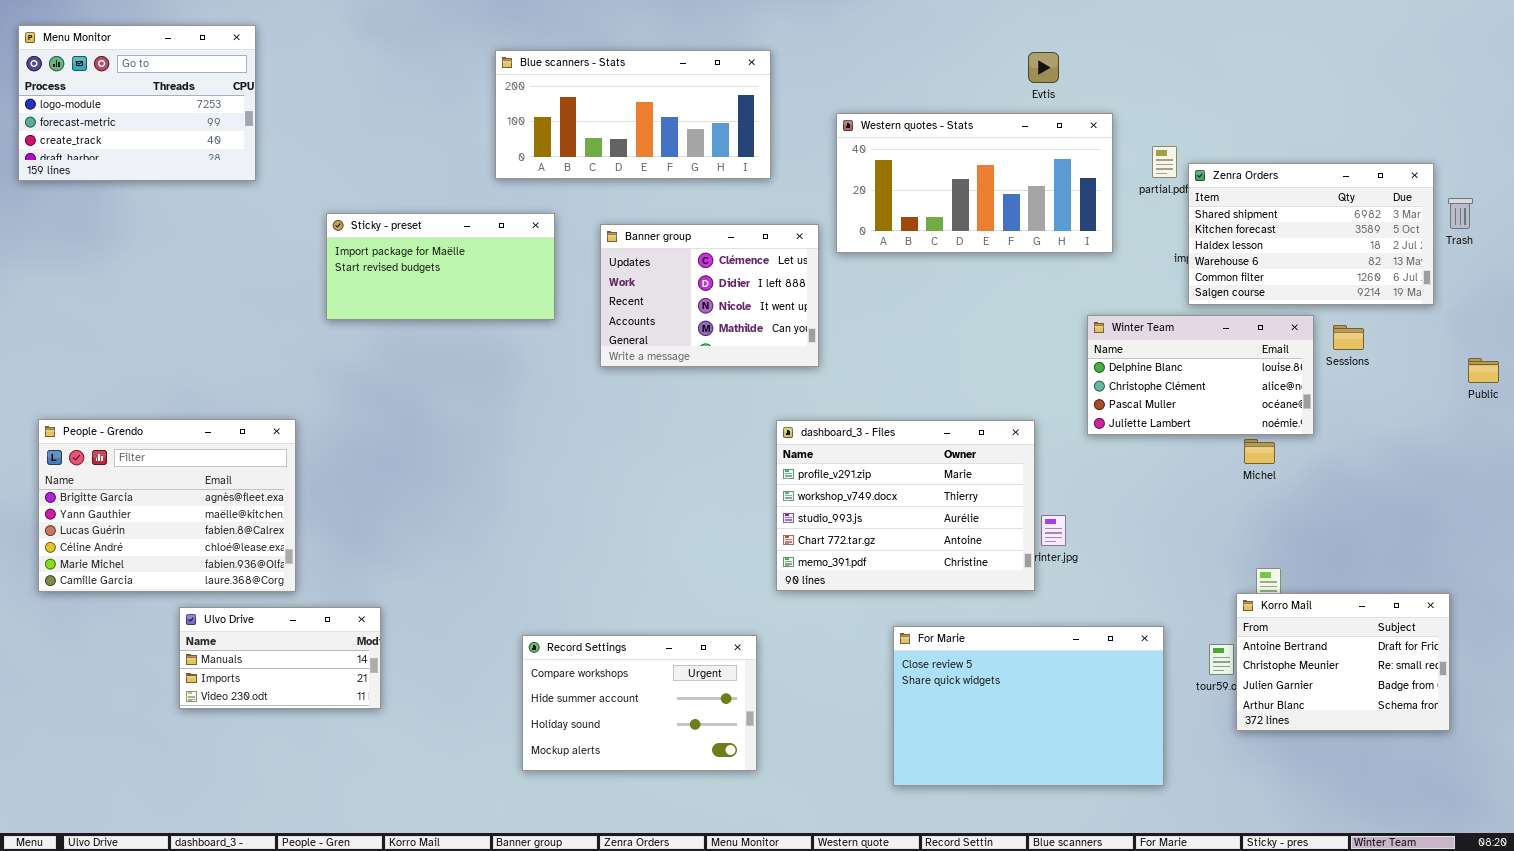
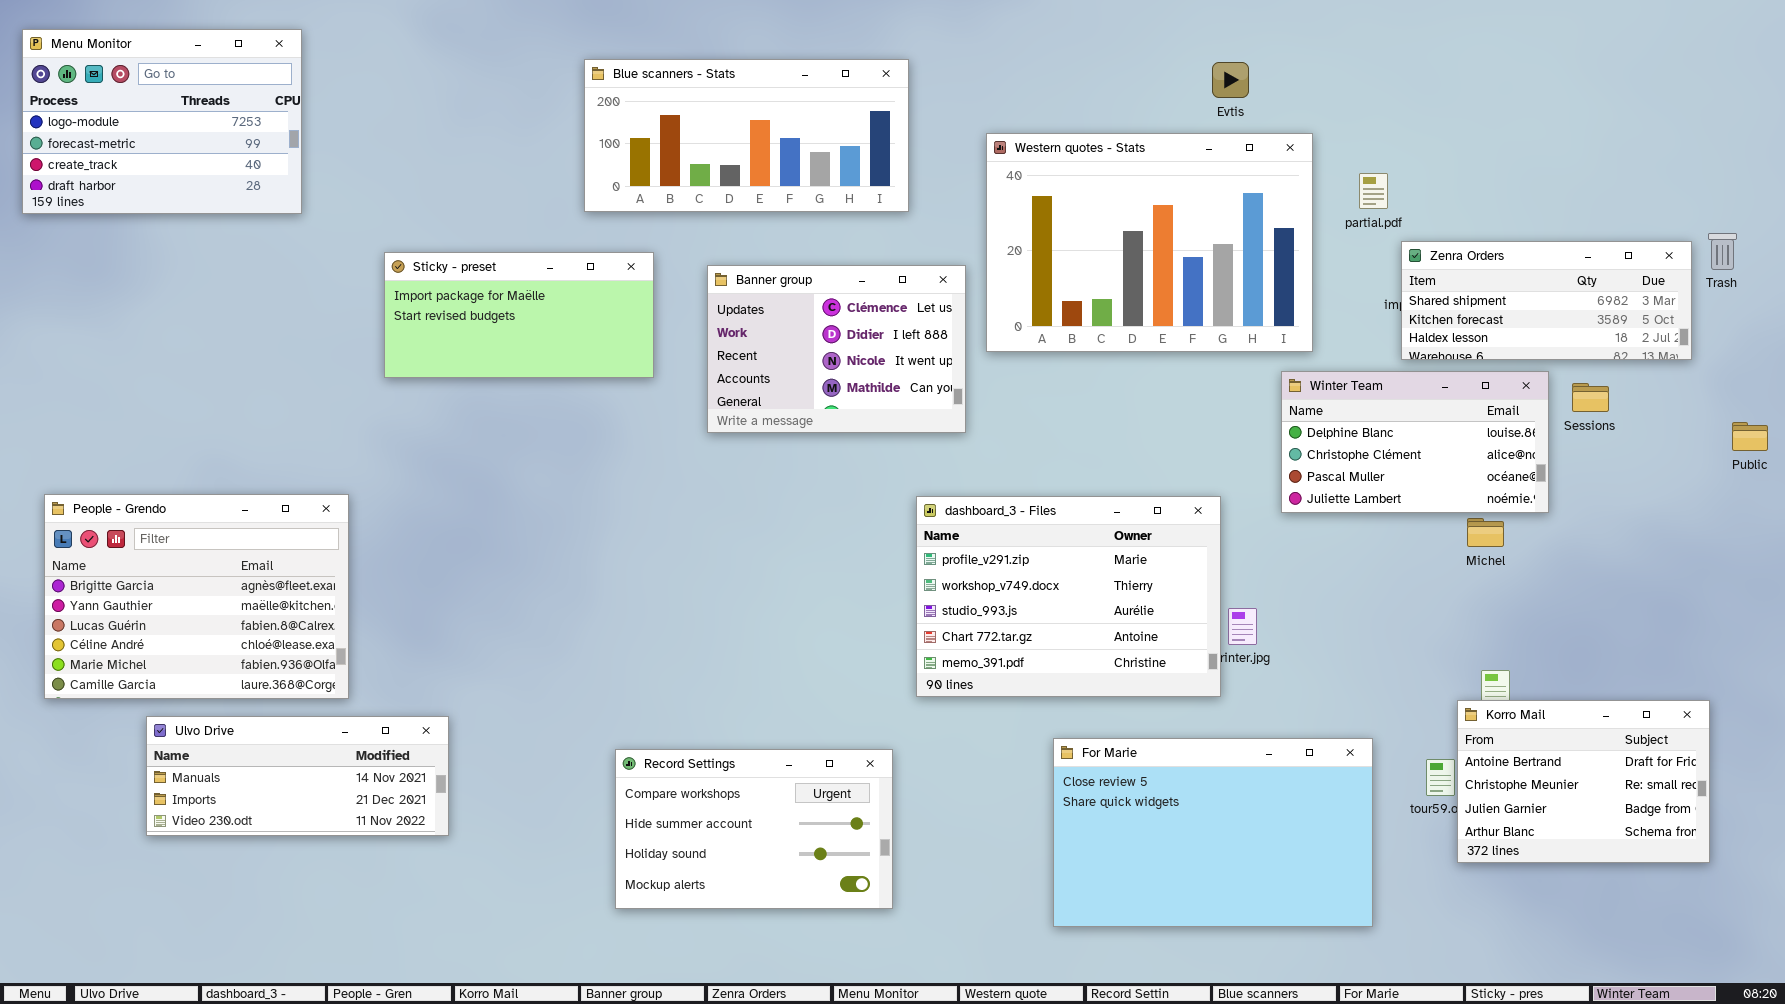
Western quotes - Stats: [836,113,1113,253] -> [986,133,1313,352], resized
Zenra Orders: [1188,163,1434,305] -> [1401,241,1692,360], resized
Ulvo Drive: [179,607,381,709] -> [146,716,449,836], resized

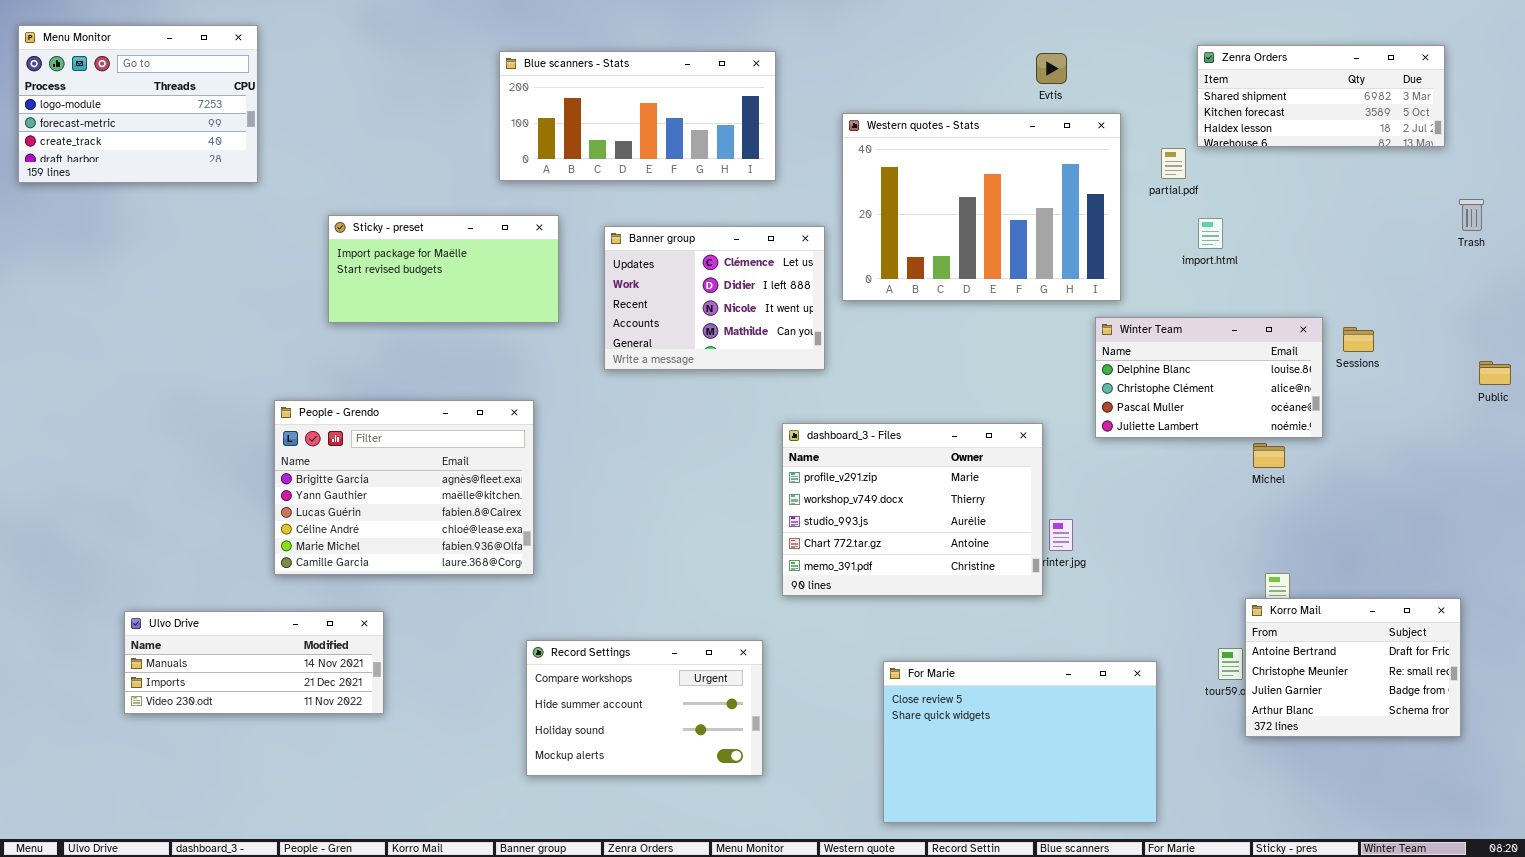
Zenra Orders: [1401,241,1692,360] -> [1197,45,1445,147], moved
People - Grendo: [44,494,349,699] -> [274,400,534,575], moved
For Marie: [1053,738,1373,927] -> [883,661,1157,823], moved

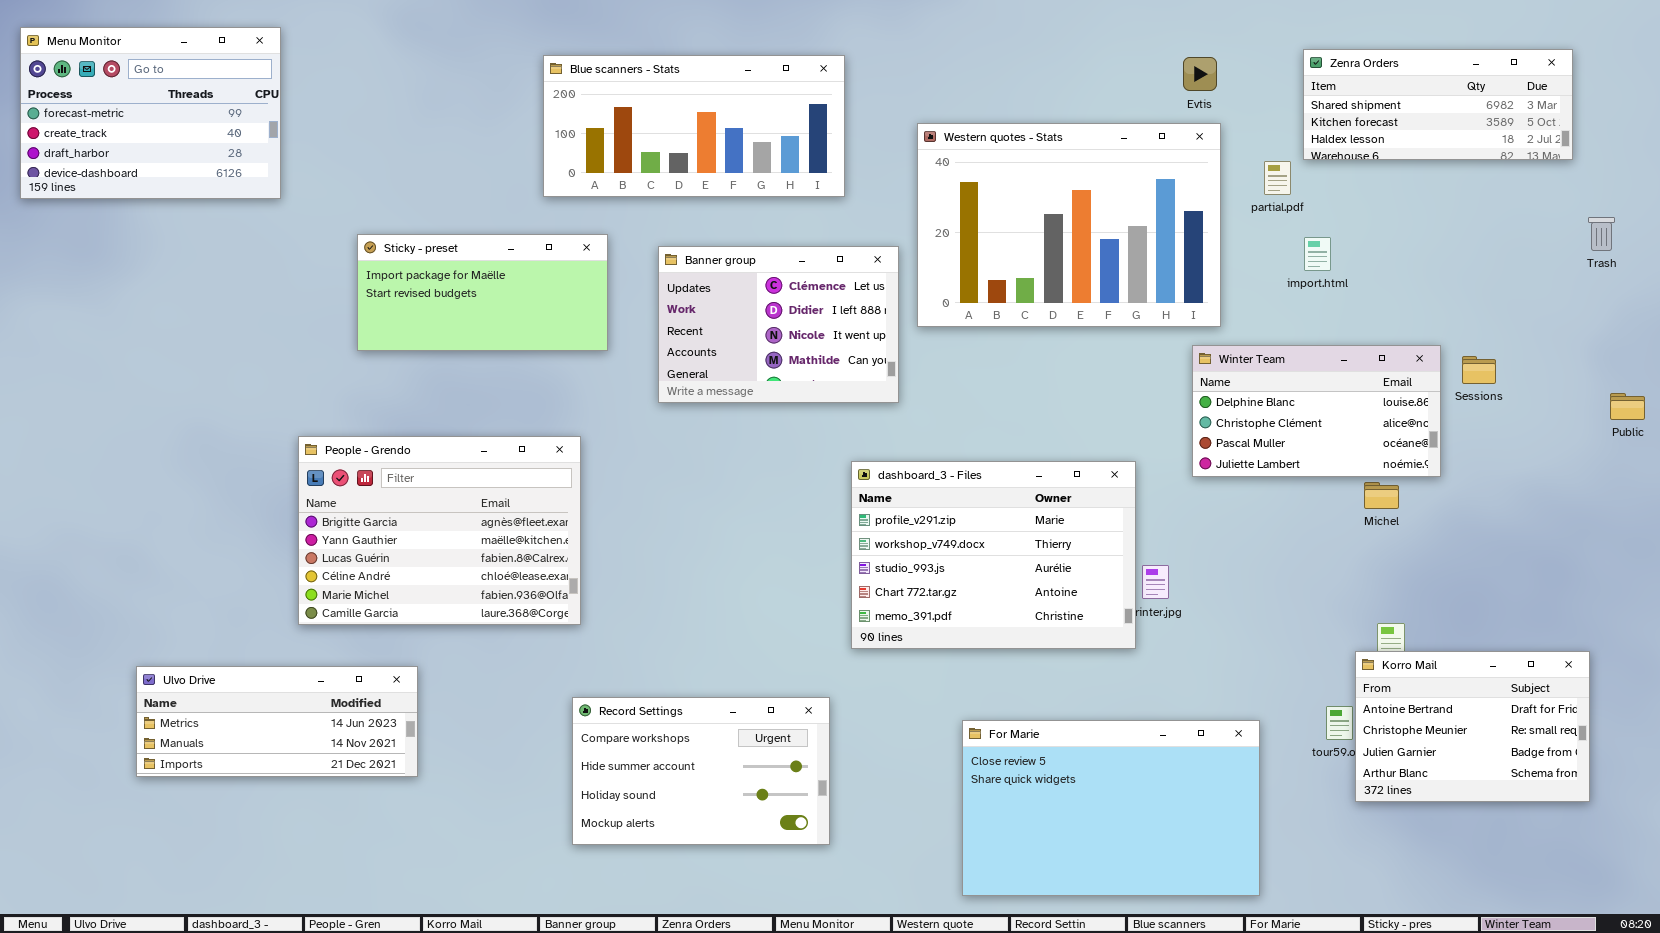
Menu Monitor: [18,25,258,183] -> [20,27,281,199], scrolled down 1 row
Evtis: [1036,53,1067,84] -> [1183,57,1217,91], moved
Ulvo Drive: [124,611,384,714] -> [136,666,418,777], scrolled up 1 row

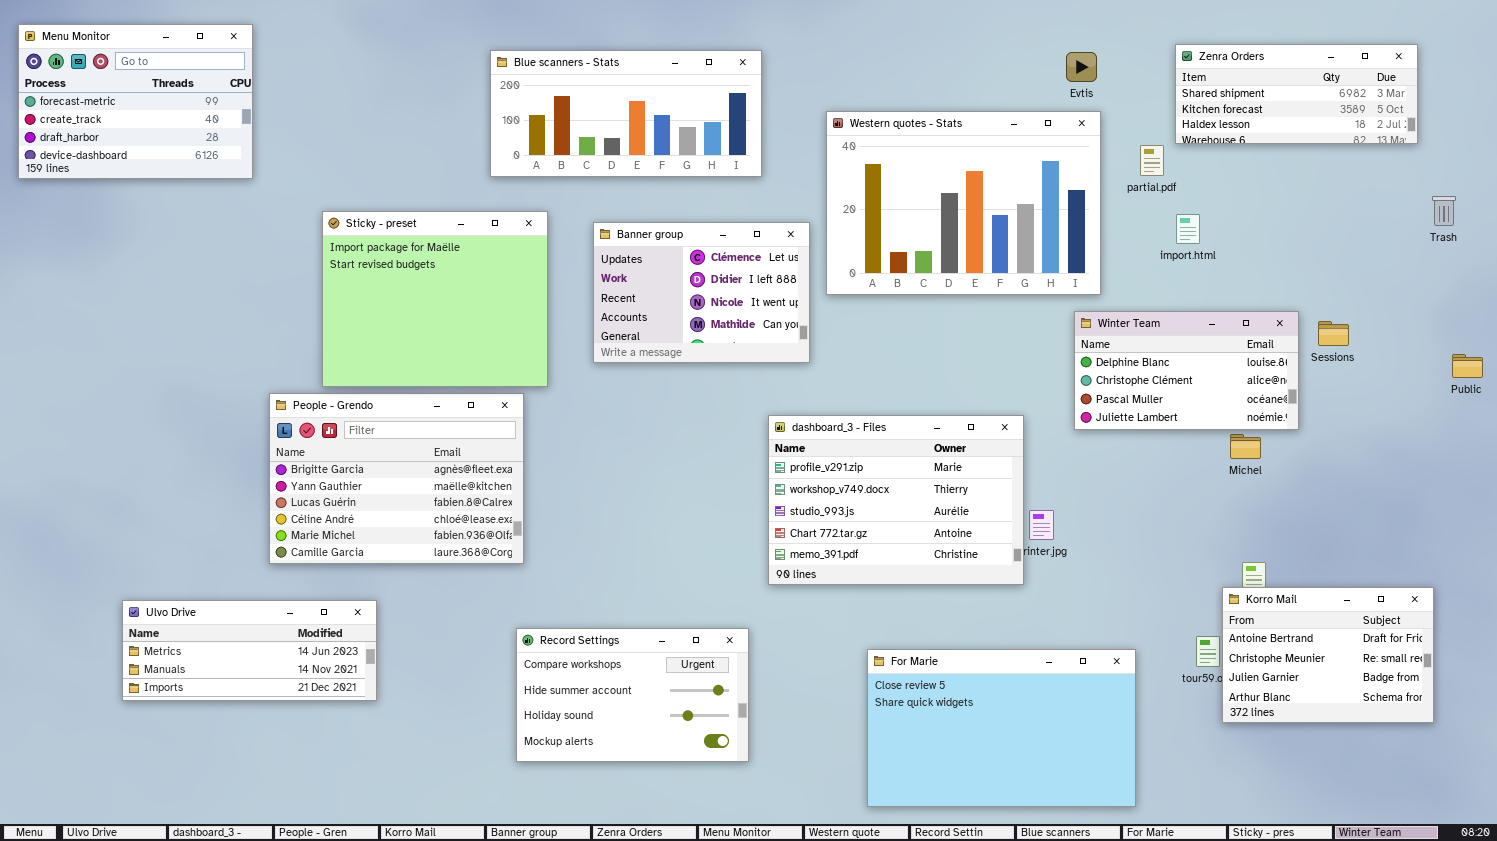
Sticky - preset: [357,234,608,351] -> [322,211,548,387], resized

